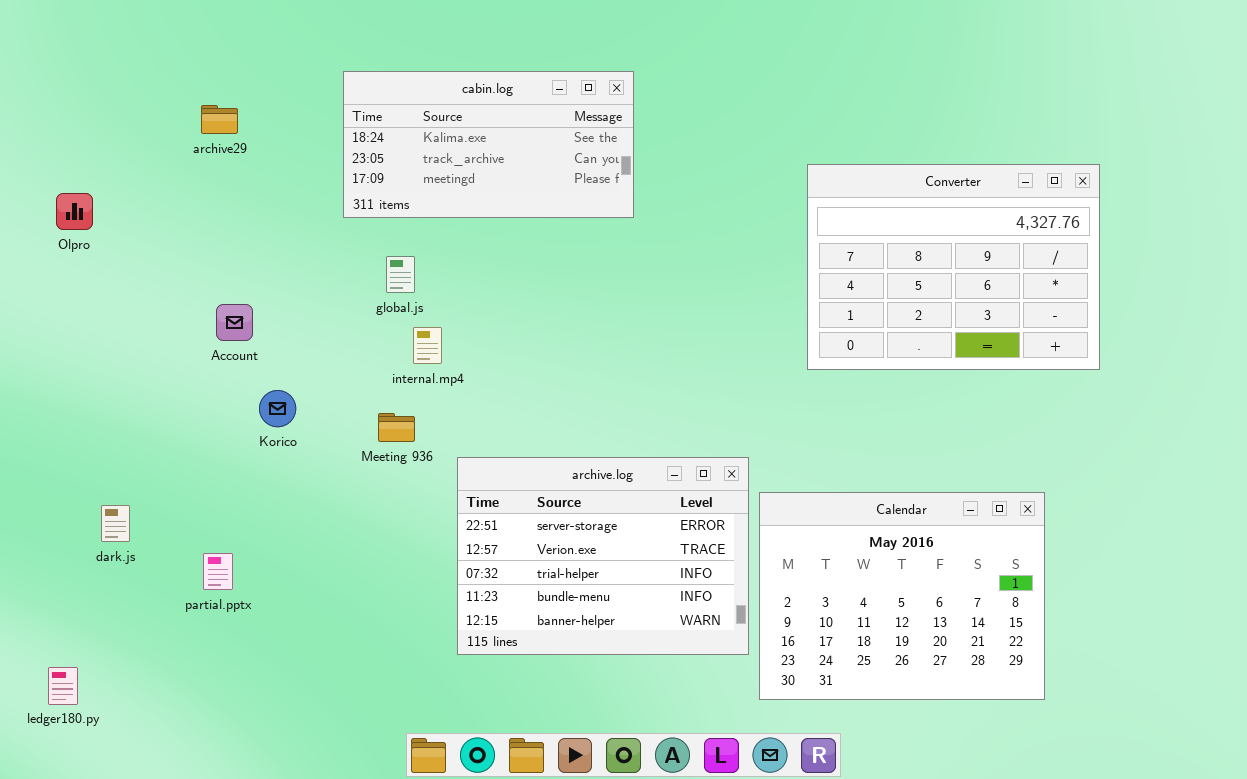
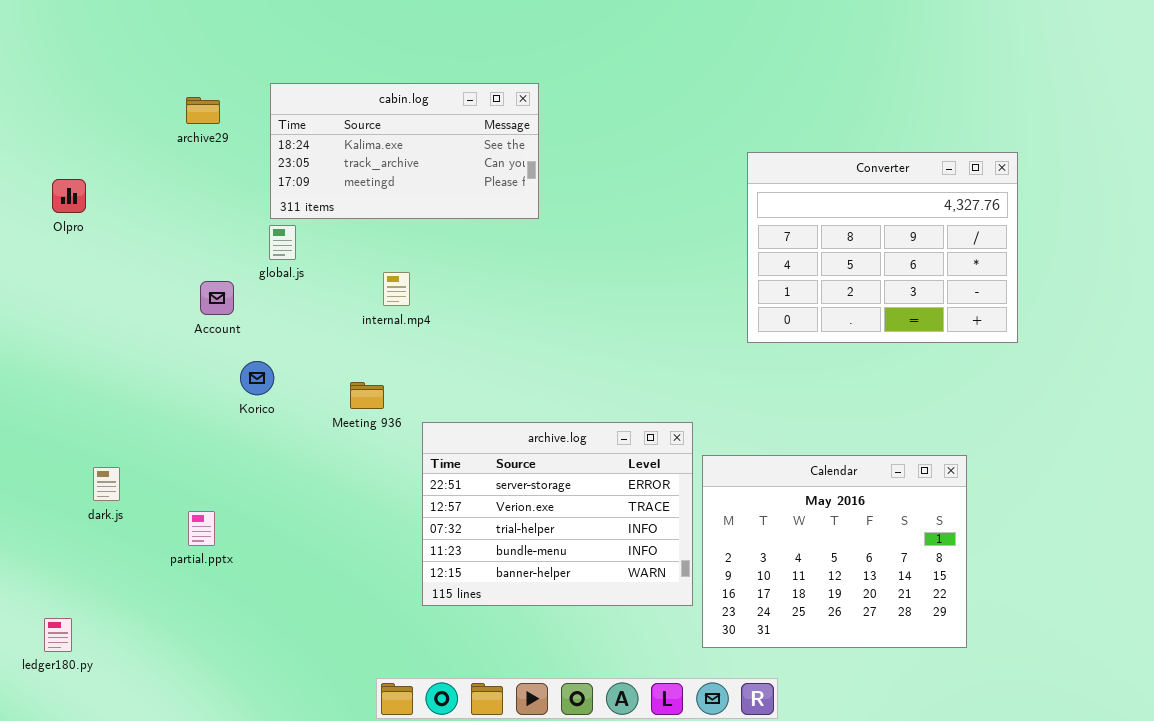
cabin.log: [343,71,634,218] -> [270,83,539,219], moved
global.js: [386,256,415,293] -> [269,225,296,260], moved
internal.mp4: [413,327,442,364] -> [383,272,410,306], moved

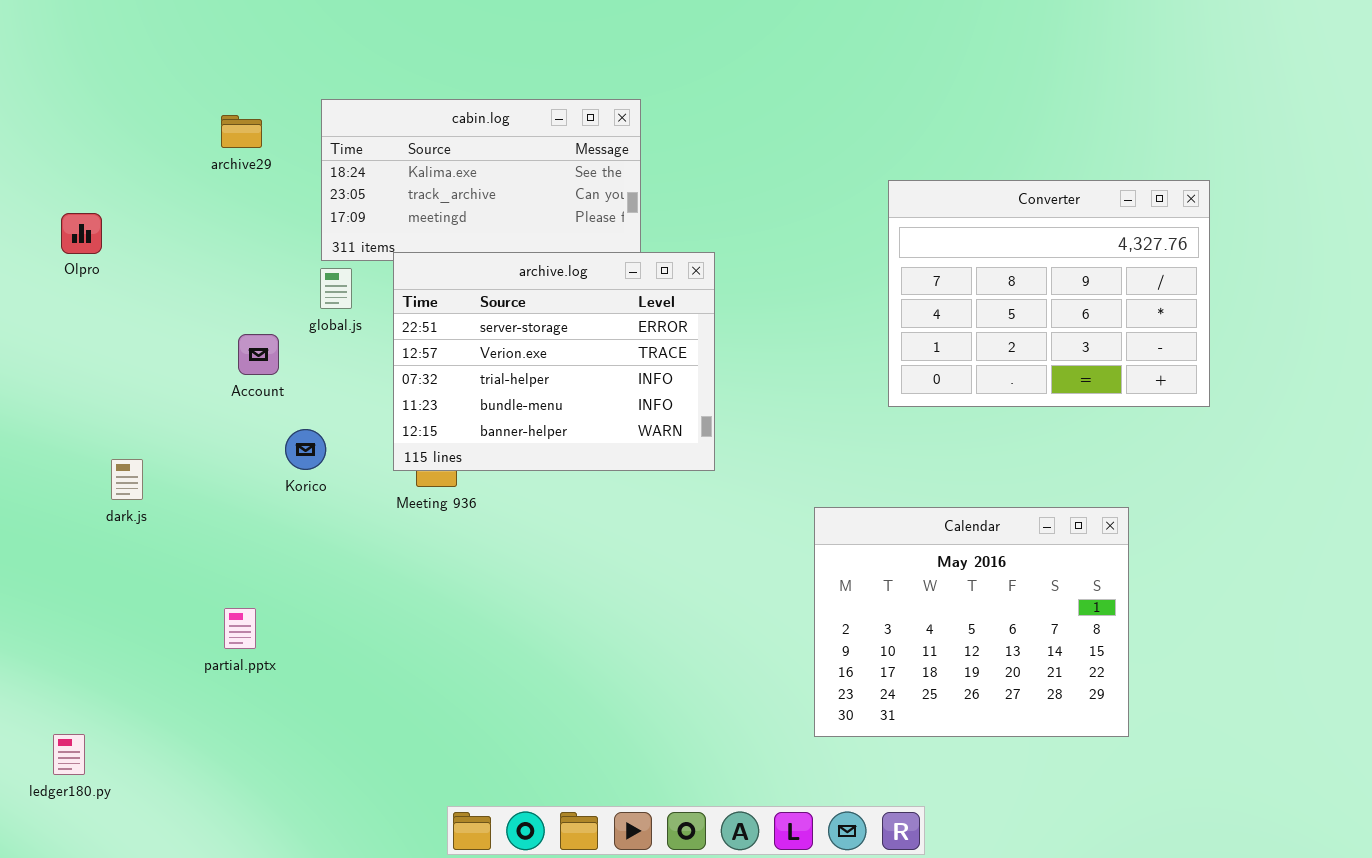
archive.log: [422,422,693,606] -> [393,252,715,471], moved
Calendar: [702,455,967,648] -> [814,507,1129,737], moved
dark.js: [93,467,120,501] -> [111,459,143,500], moved

